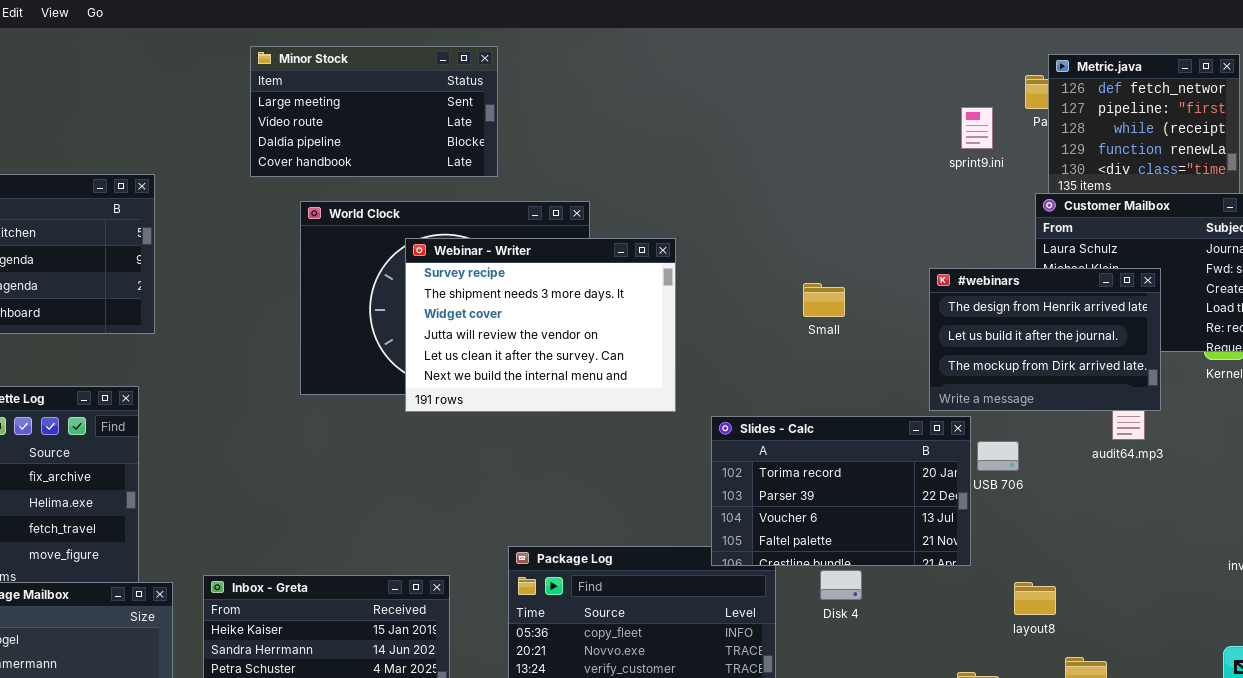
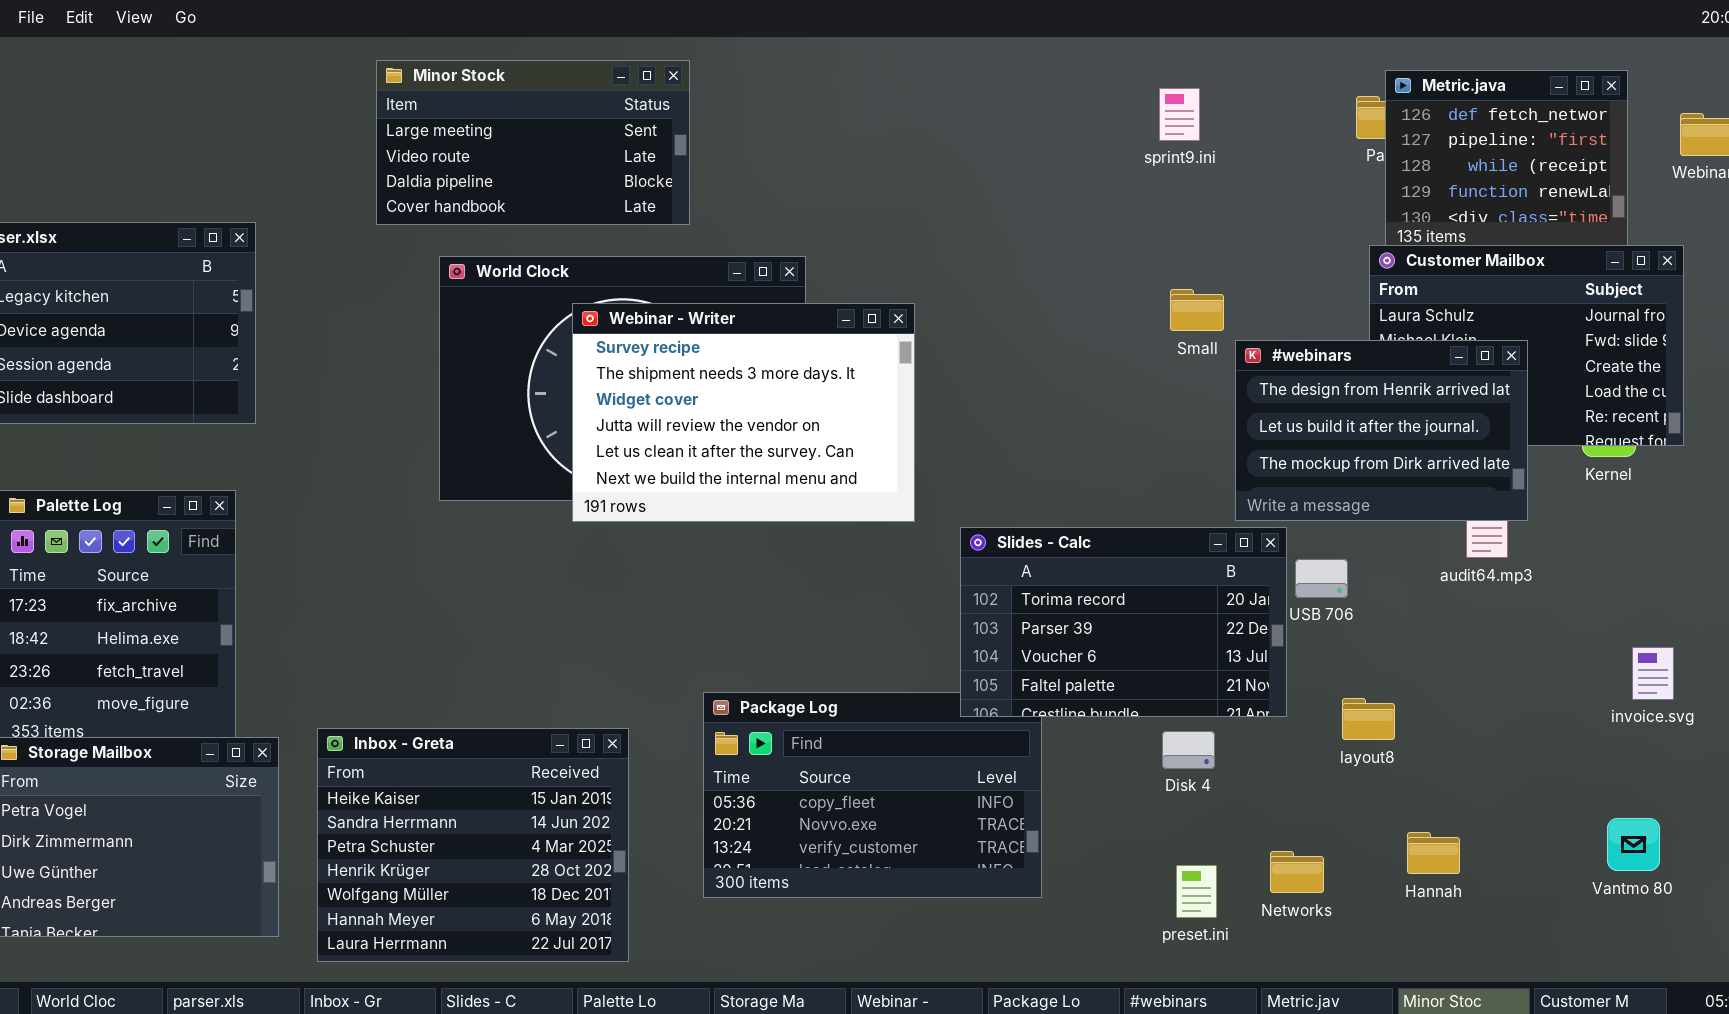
sprint9.ini: [961,107,993,149] -> [1159,88,1200,141], moved
Small: [803,283,845,317] -> [1170,289,1224,331], moved
Disk 4: [820,570,862,600] -> [1162,731,1215,769], moved
layout8: [1014,582,1056,615] -> [1342,698,1395,740], moved

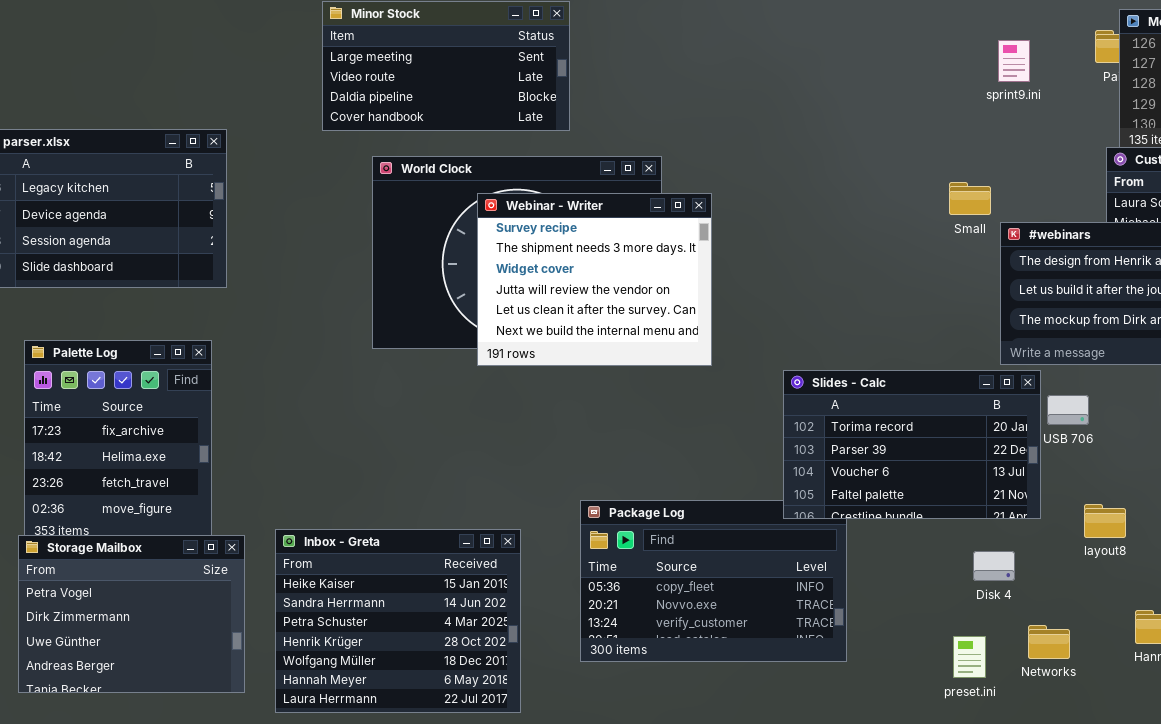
sprint9.ini: [1159,88,1200,141] -> [998,40,1030,82], moved
Webinar - Writer: [572,303,915,522] -> [477,193,712,366], resized
Disk 4: [1162,731,1215,769] -> [973,551,1015,581], moved

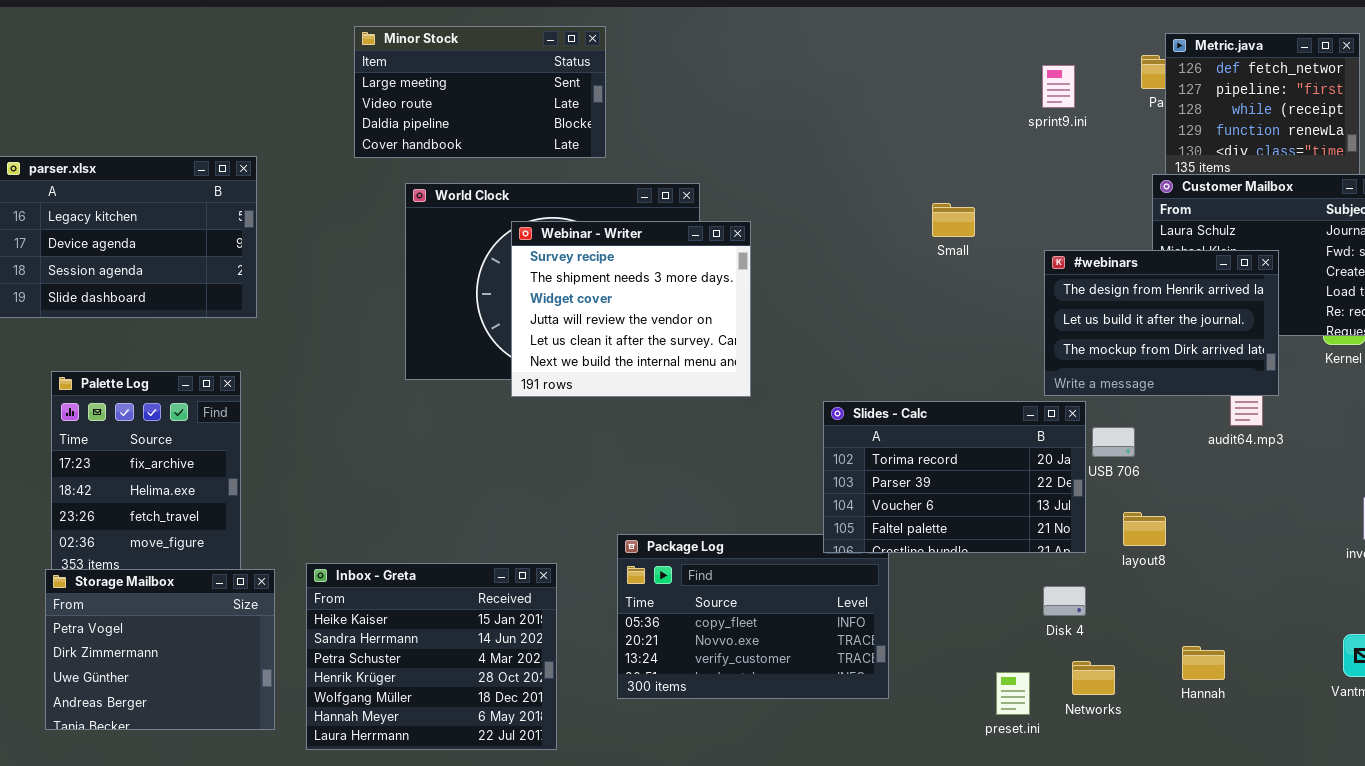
Small: [949,182,991,215] -> [932,203,975,237], moved
layout8: [1084,504,1126,538] -> [1123,512,1166,546], moved
Disk 4: [973,551,1015,581] -> [1043,586,1086,616], moved

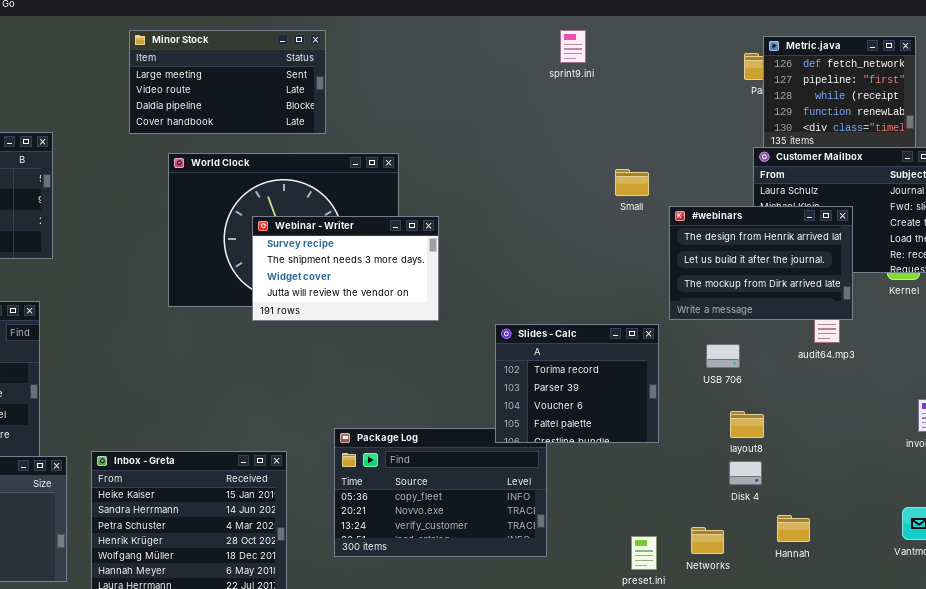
sprint9.ini: [1042,65,1075,108] -> [560,30,586,63], moved
Small: [932,203,975,237] -> [615,169,649,196], moved
Webinar - Writer: [511,221,751,397] -> [252,216,439,321], resized
Slides - Calc: [823,401,1086,553] -> [495,324,659,443], resized
Disk 4: [1043,586,1086,616] -> [729,461,762,485], moved

